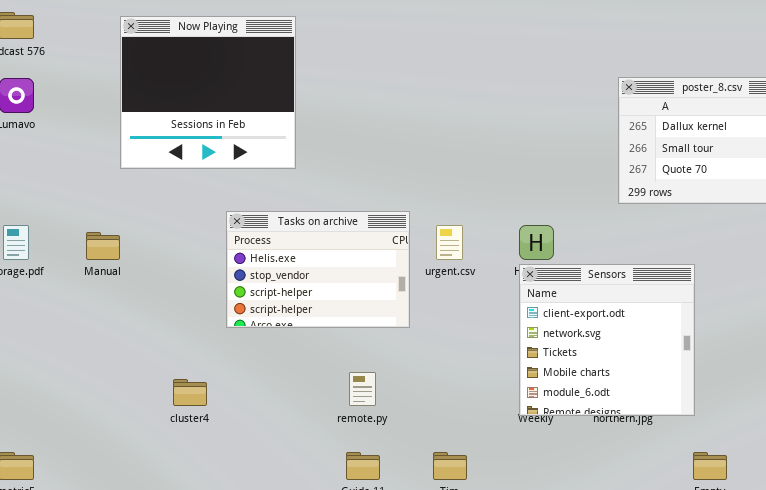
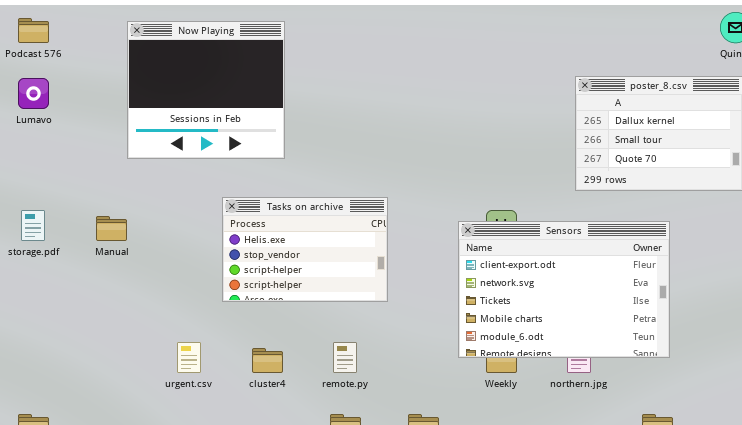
urgent.csv: [436,225,463,260] -> [177,342,201,373], moved
Sensors: [519,264,695,416] -> [458,221,670,358], moved, resized
cluster4: [173,379,207,406] -> [252,348,283,373], moved

